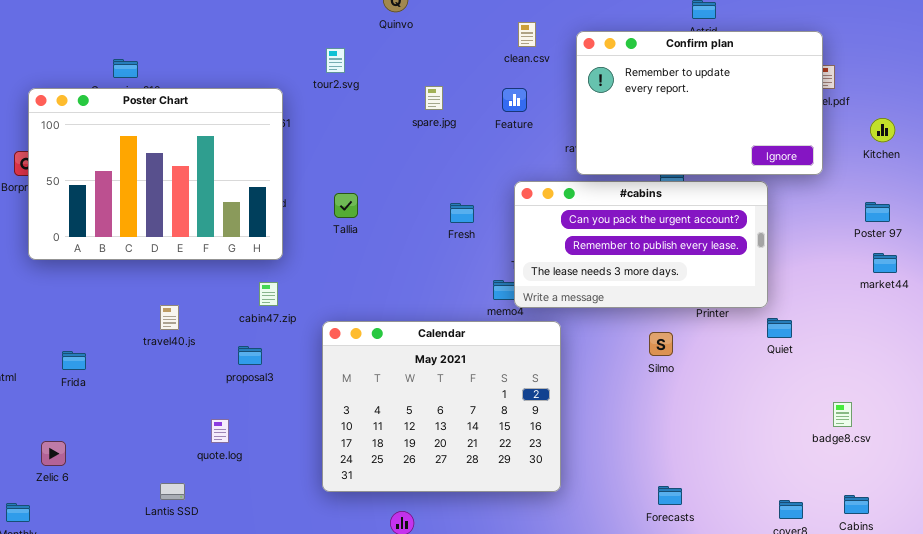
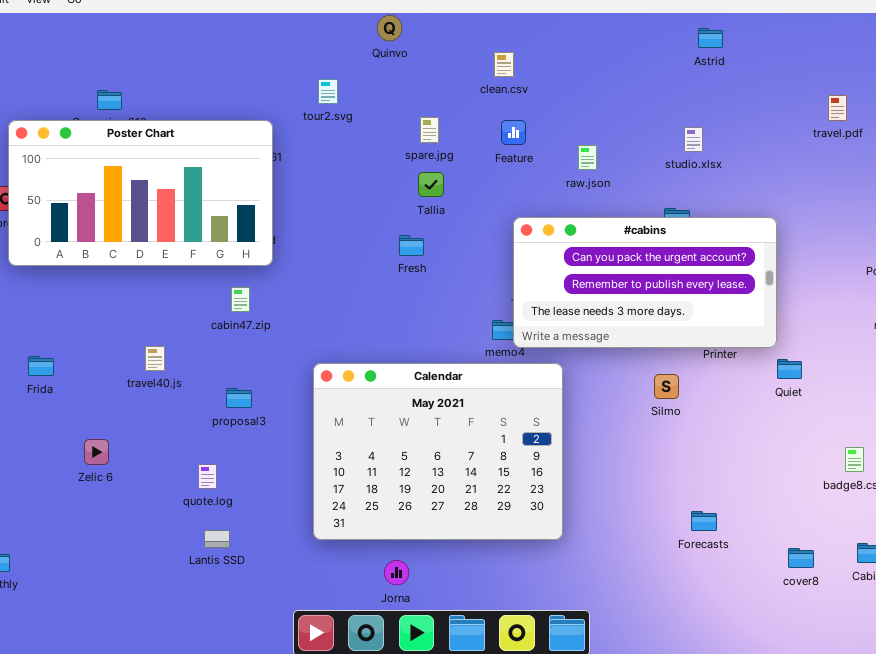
clean.csv: [518,22,536,47] -> [494,52,514,77], moved
Confirm plan: [576,31,823,175] -> none, closed
Poster Chart: [28,88,283,260] -> [8,120,273,266], resized
Tallia: [334,193,358,218] -> [418,172,444,197], moved
Fresh: [450,203,474,223] -> [399,235,424,256], moved
cabin47.zip: [259,282,278,306] -> [231,287,250,312], moved
Frida: [62,351,86,370] -> [28,356,54,376], moved
Zelic 6: [41,441,66,466] -> [84,439,109,465], moved
Lantis SSD: [160,483,185,500] -> [204,530,230,548], moved
Forecasts: [658,486,682,505] -> [691,511,717,531], moved

